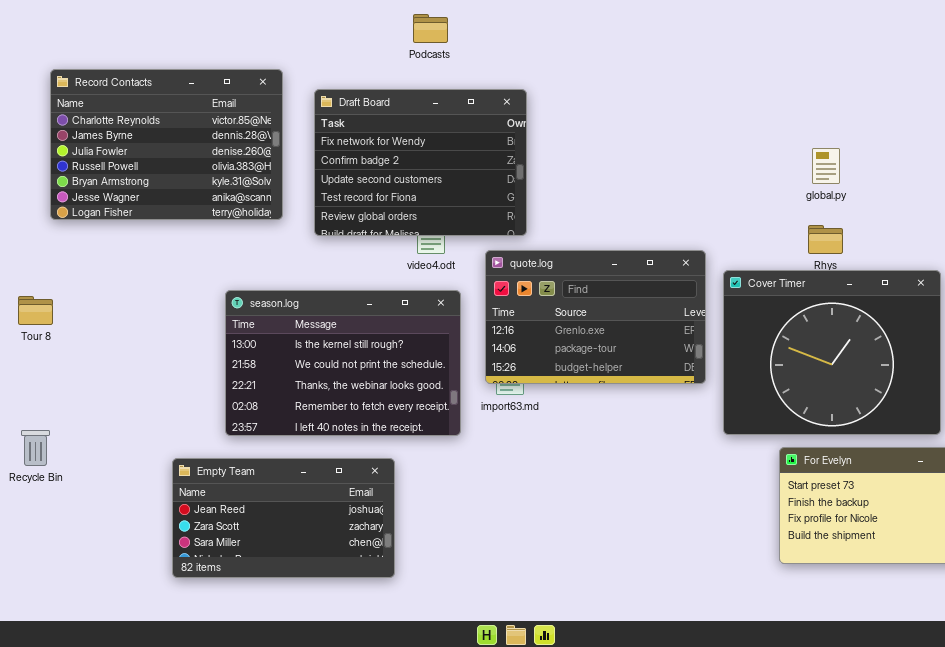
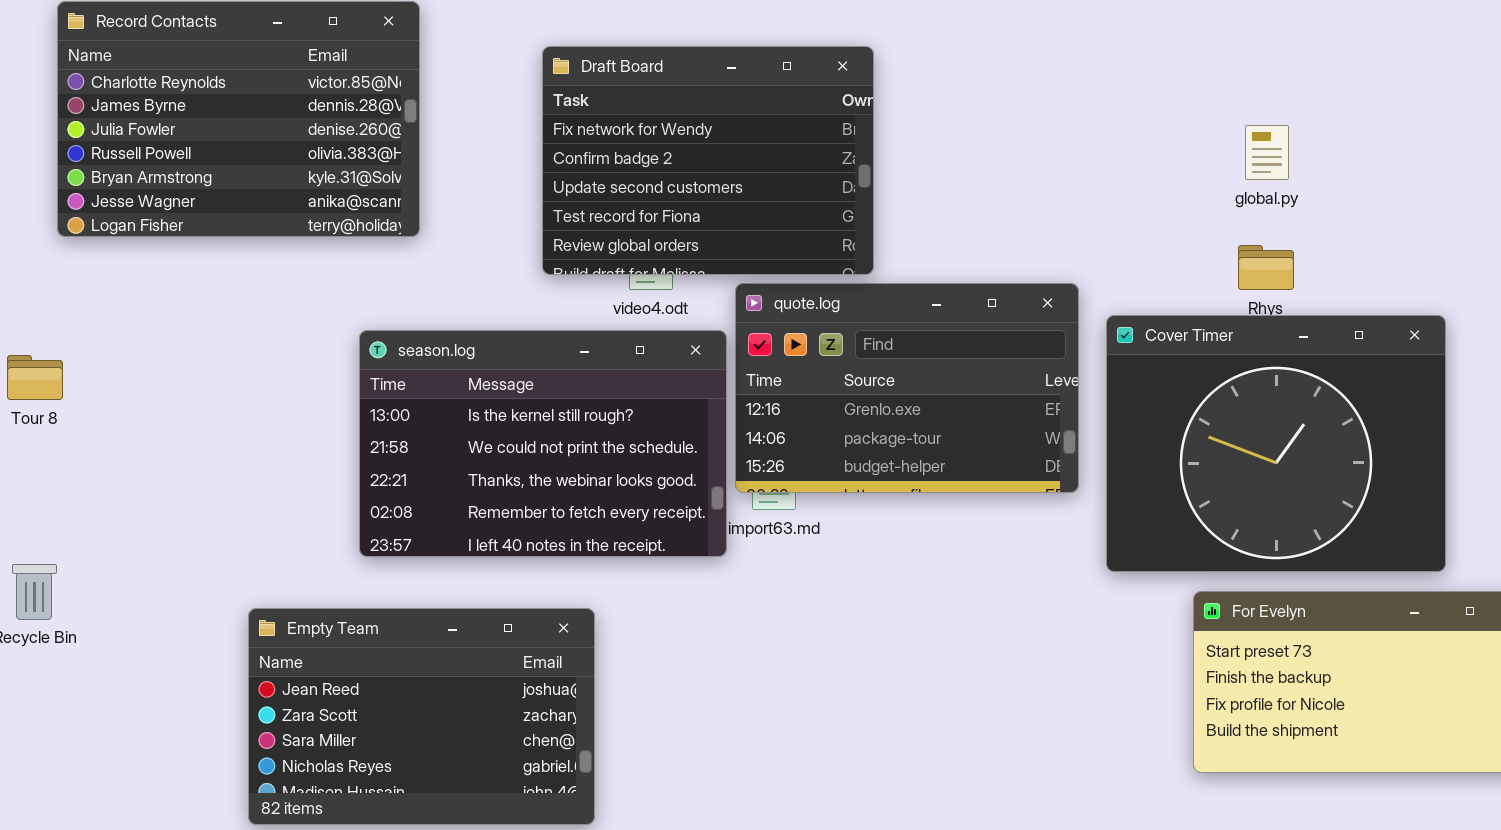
Draft Board: [314,89,527,236] -> [542,46,874,275], moved
season.log: [225,290,461,436] -> [359,330,727,557], moved
Empty Team: [172,458,395,578] -> [248,608,595,825], resized

